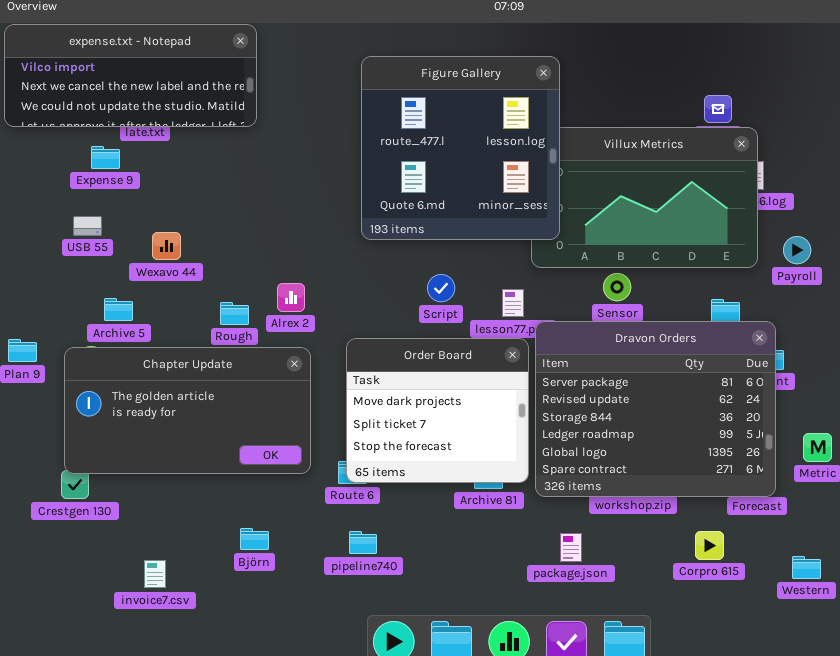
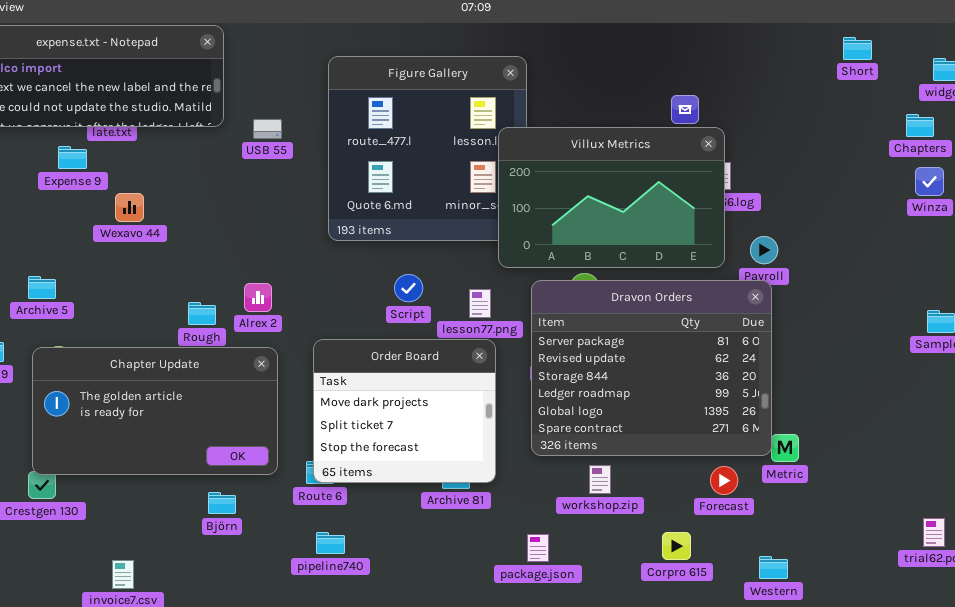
Villux Metrics: [531,127,758,268] -> [498,127,725,268], raised
USB 55: [73,216,102,236] -> [253,119,282,139], moved
Wexavo 44: [152,232,181,260] -> [115,193,144,222], moved
Archive 5: [104,298,133,321] -> [28,276,56,299], moved
Dravon Orders: [535,321,776,497] -> [531,280,772,456], moved
Björn: [240,528,269,550] -> [208,492,236,514], moved

